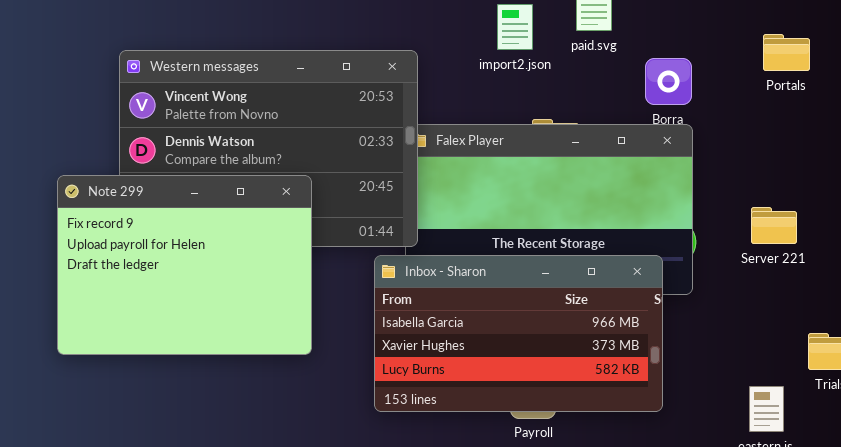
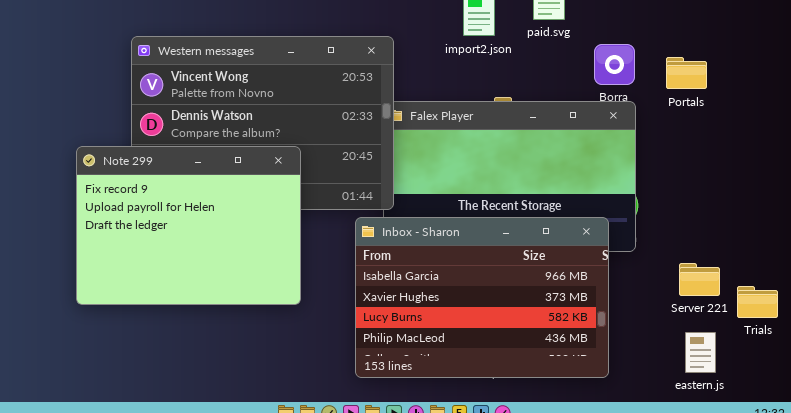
Portals: [763,34,810,71] -> [666,57,707,89], moved
Server 221: [751,207,797,244] -> [679,263,720,296], moved
Inbox - Sharon: [374,255,663,412] -> [355,217,609,378], resized

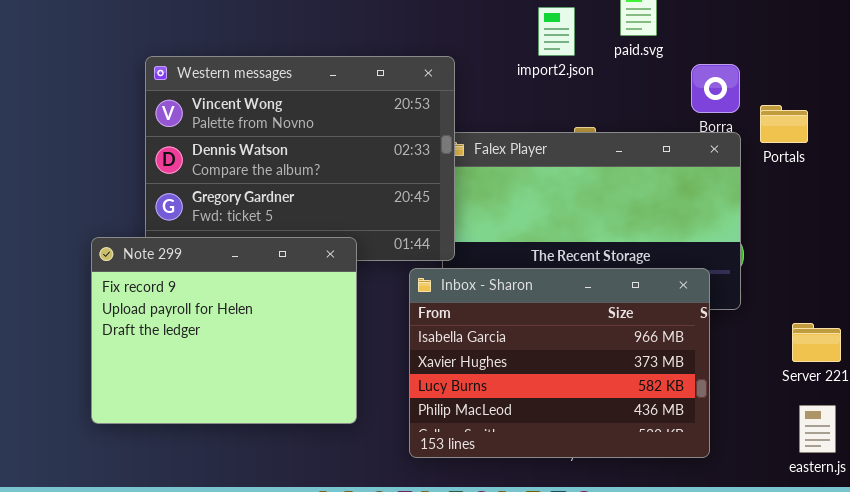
Portals: [666,57,707,89] -> [760,105,808,143], moved
Note 299: [76,146,301,305] -> [91,237,357,424], moved

